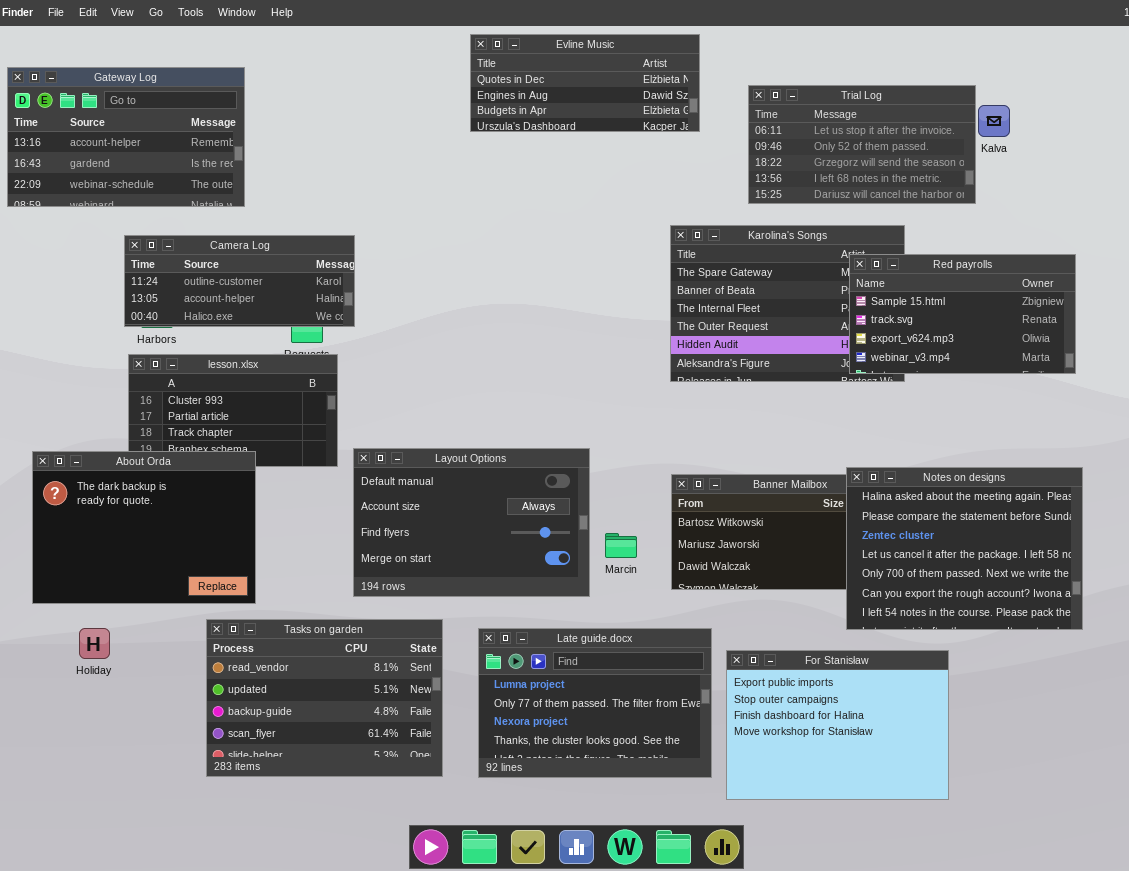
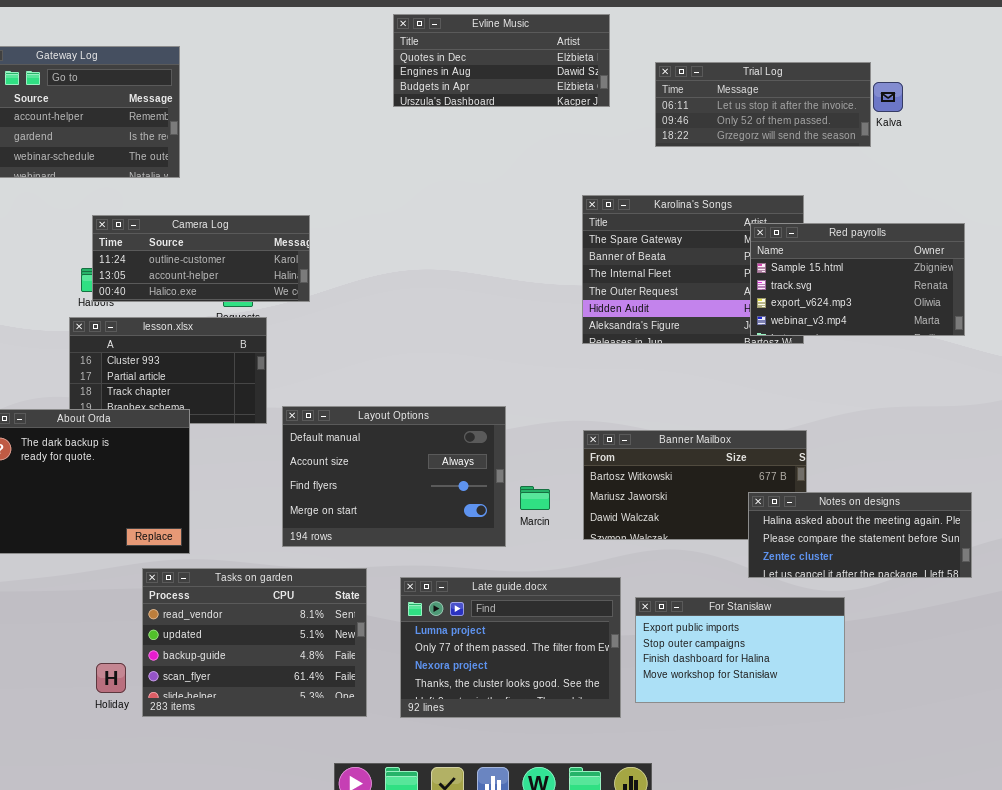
Trial Log: [748,85,976,204] -> [655,62,871,147], resized
Camera Log: [124,235,355,327] -> [92,215,310,302], moved
Notes on designs: [846,467,1083,630] -> [748,492,972,578], resized
Holiday: [79,628,110,659] -> [96,663,126,693], moved
For Stanisław: [726,650,949,800] -> [635,597,845,703], resized

